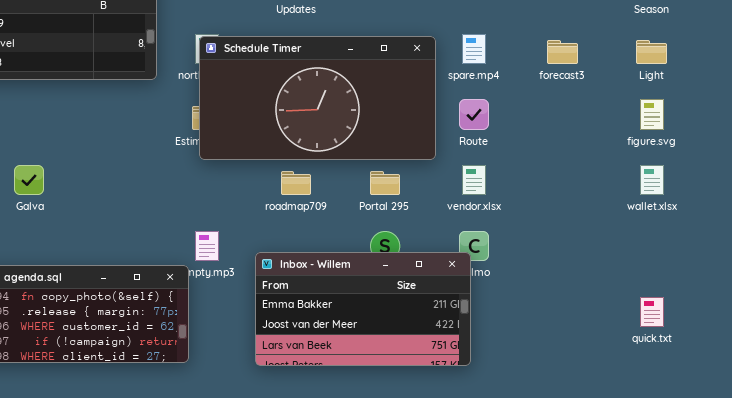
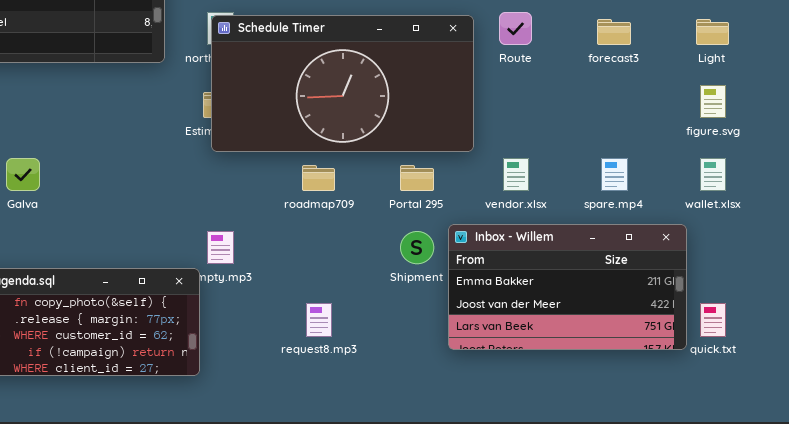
spare.mp4: [462,34,486,64] -> [601,158,628,191], moved
Route: [459,99,489,130] -> [499,12,532,45], moved
Inbox - Willem: [255,252,471,366] -> [448,224,687,350], moved

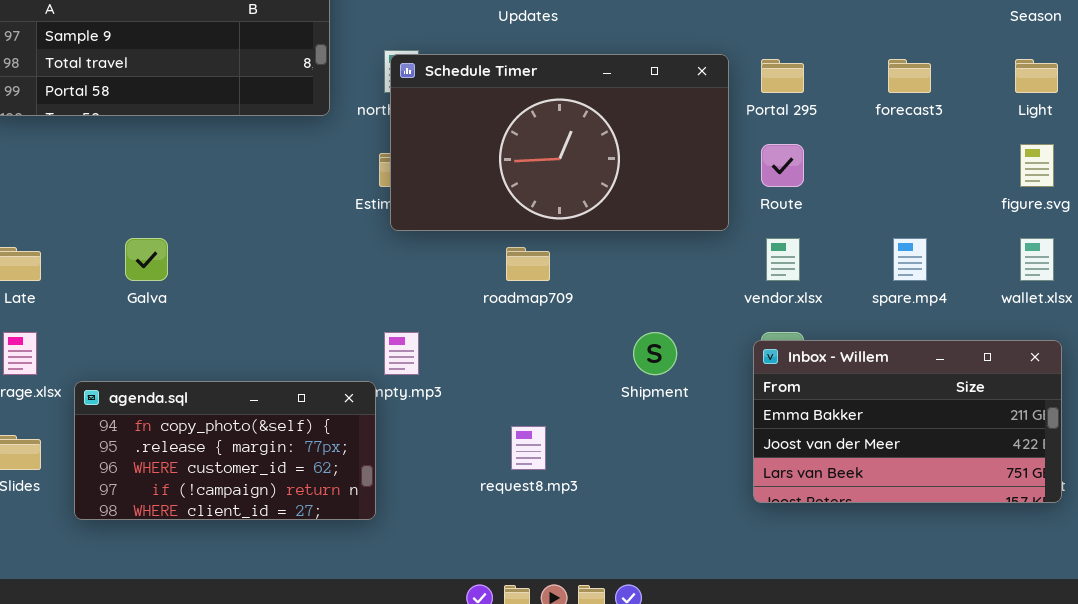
Route: [499,12,532,45] -> [761,144,804,187], moved
Portal 295: [400,165,434,191] -> [761,59,804,93], moved
Inbox - Willem: [448,224,687,350] -> [753,340,1062,503], moved

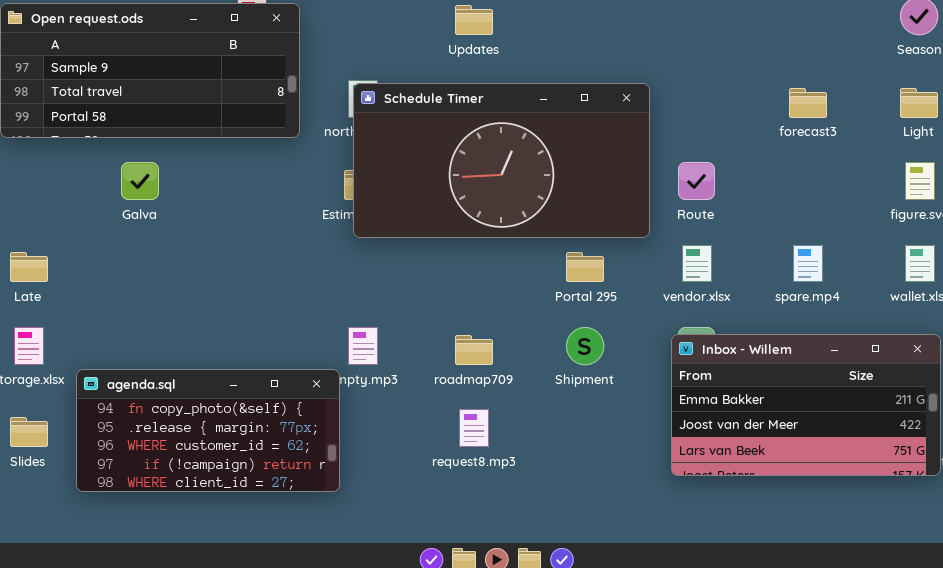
Portal 295: [761,59,804,93] -> [566,252,604,282], moved
Galva: [125,238,168,281] -> [121,162,159,200], moved
roadmap709: [506,247,550,281] -> [455,335,493,365], moved

